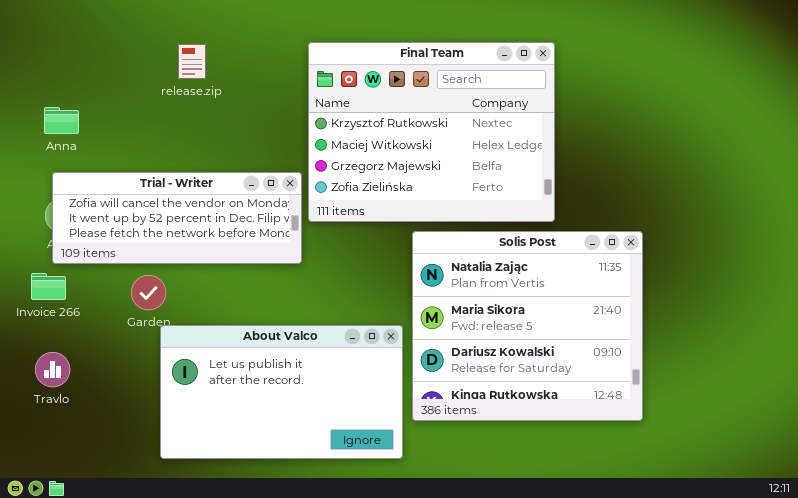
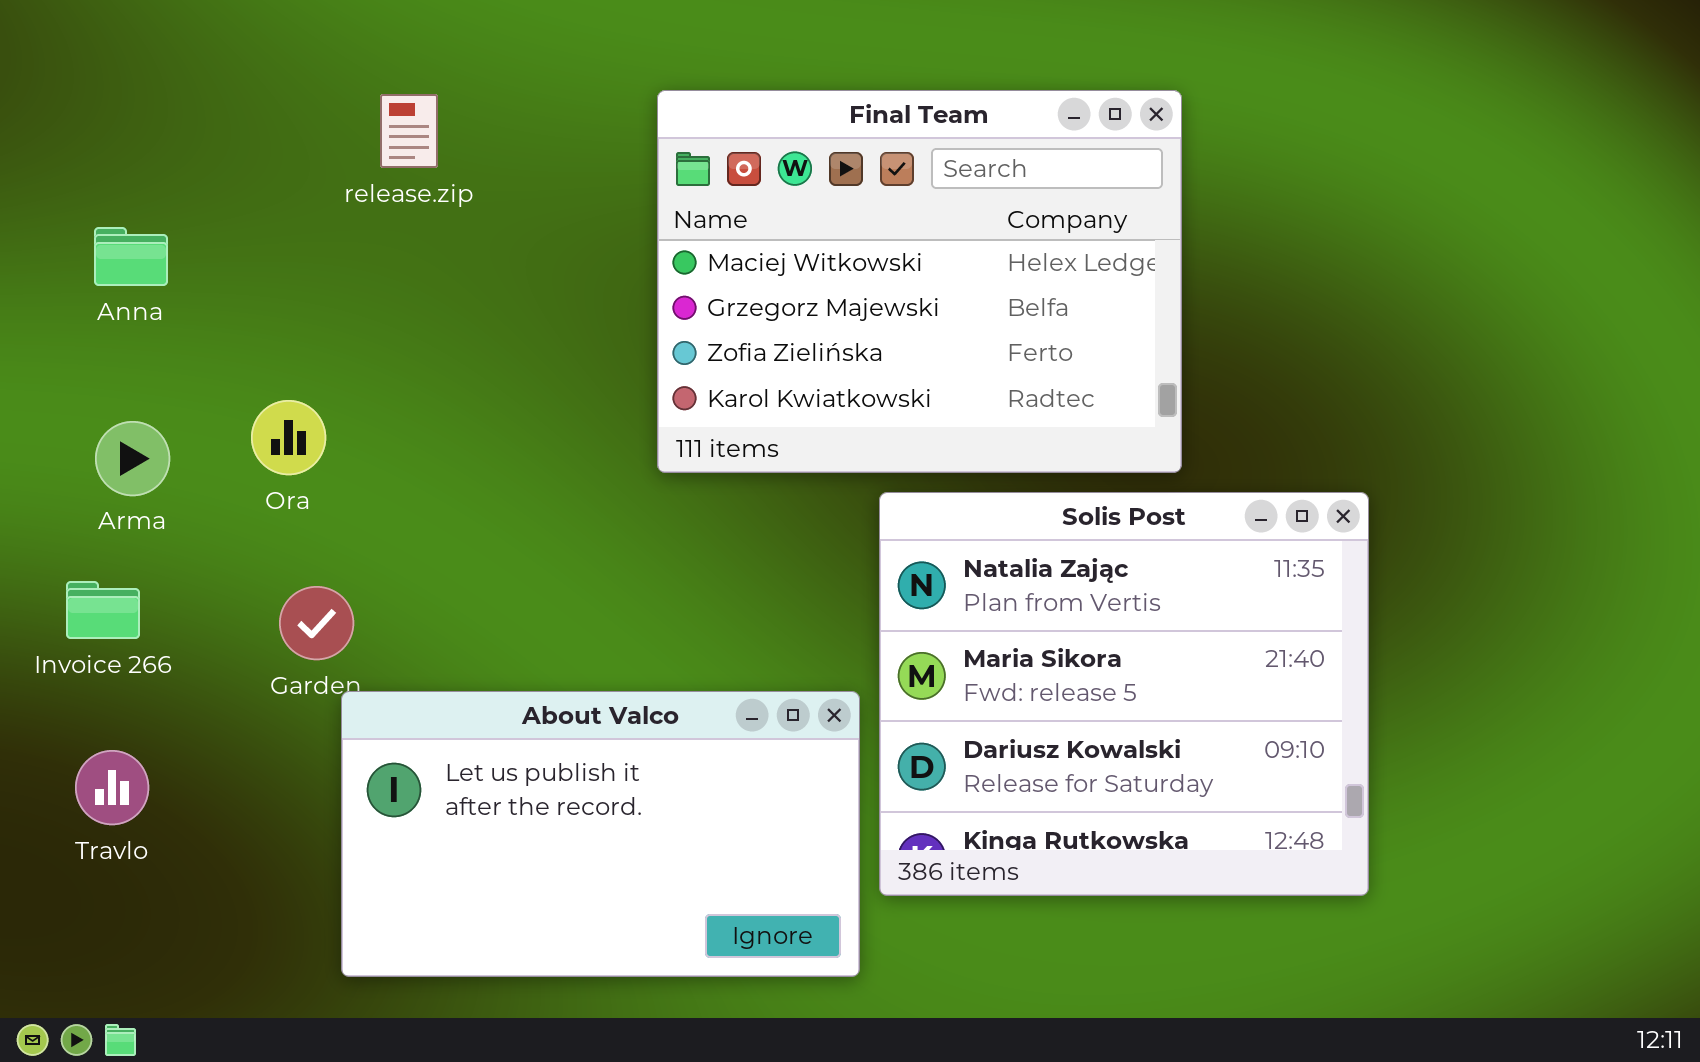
Final Team: [308,42,555,222] -> [657,90,1182,473], scrolled down 1 row
Trial - Writer: [52,172,302,264] -> none, closed

